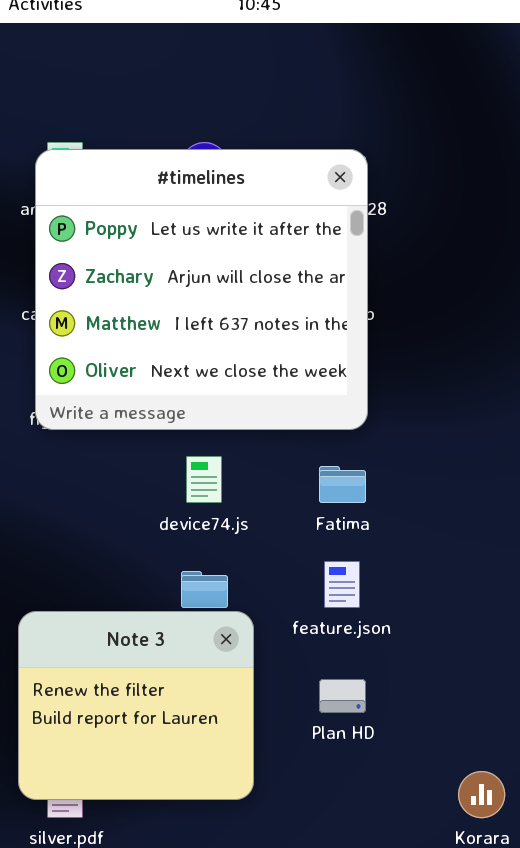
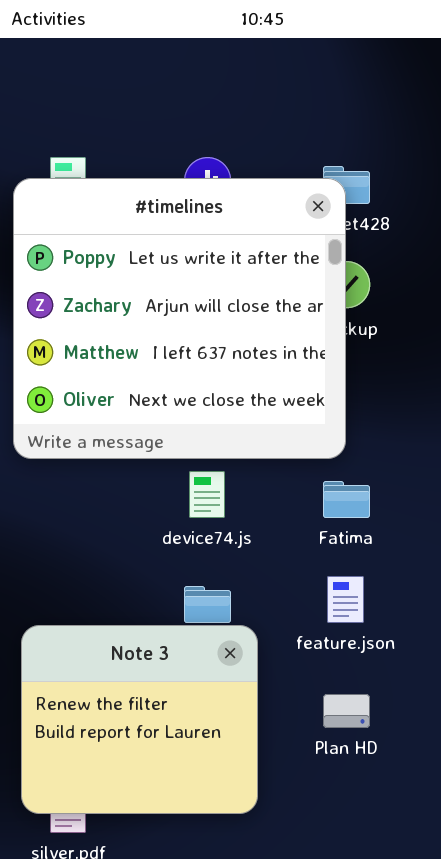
#timelines: [35,149,368,430] -> [13,178,346,459], moved

